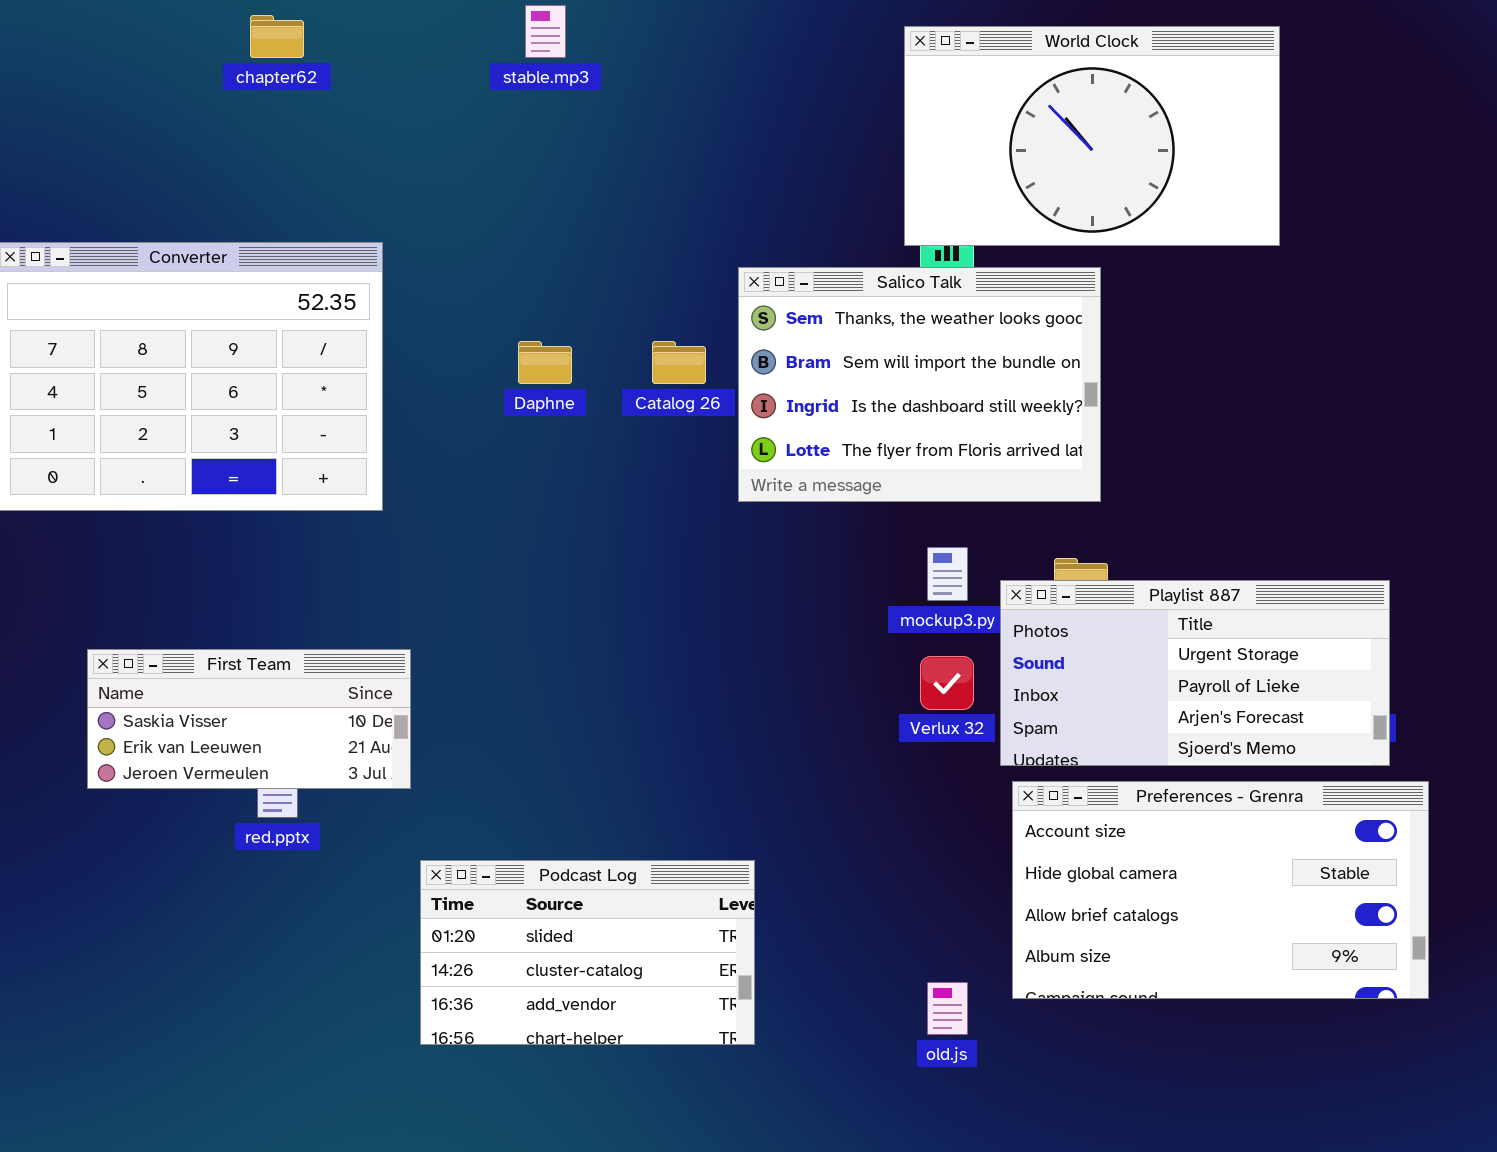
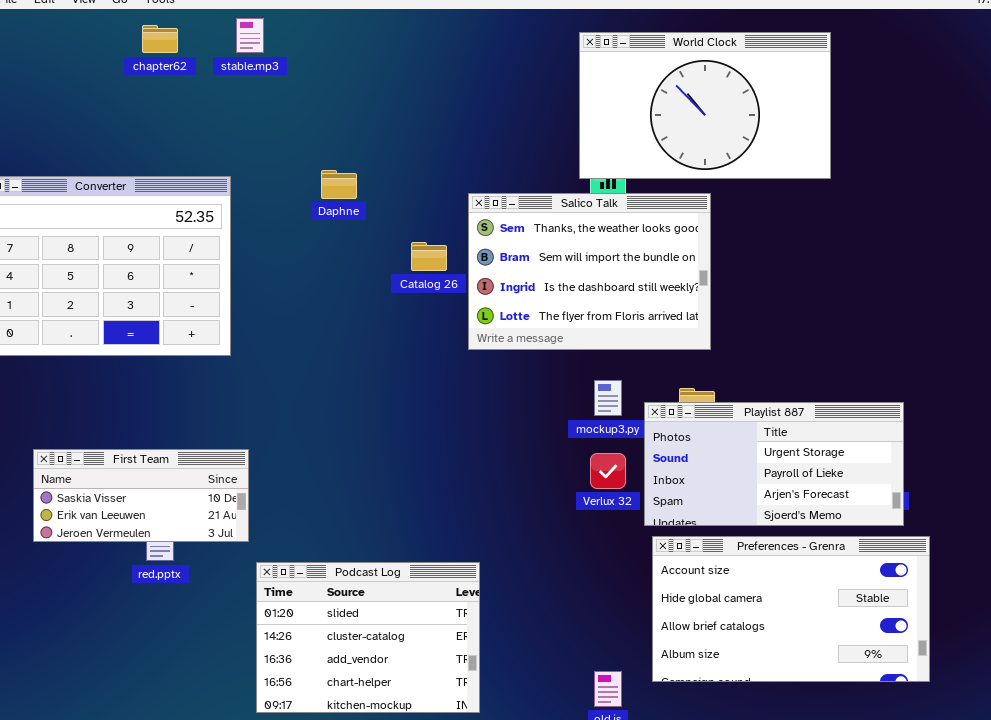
stable.mp3: [525,5,566,58] -> [236,18,264,53], moved
Daphne: [518,341,572,384] -> [321,170,357,199], moved
Podcast Log: [420,860,755,1045] -> [256,562,480,713], resized

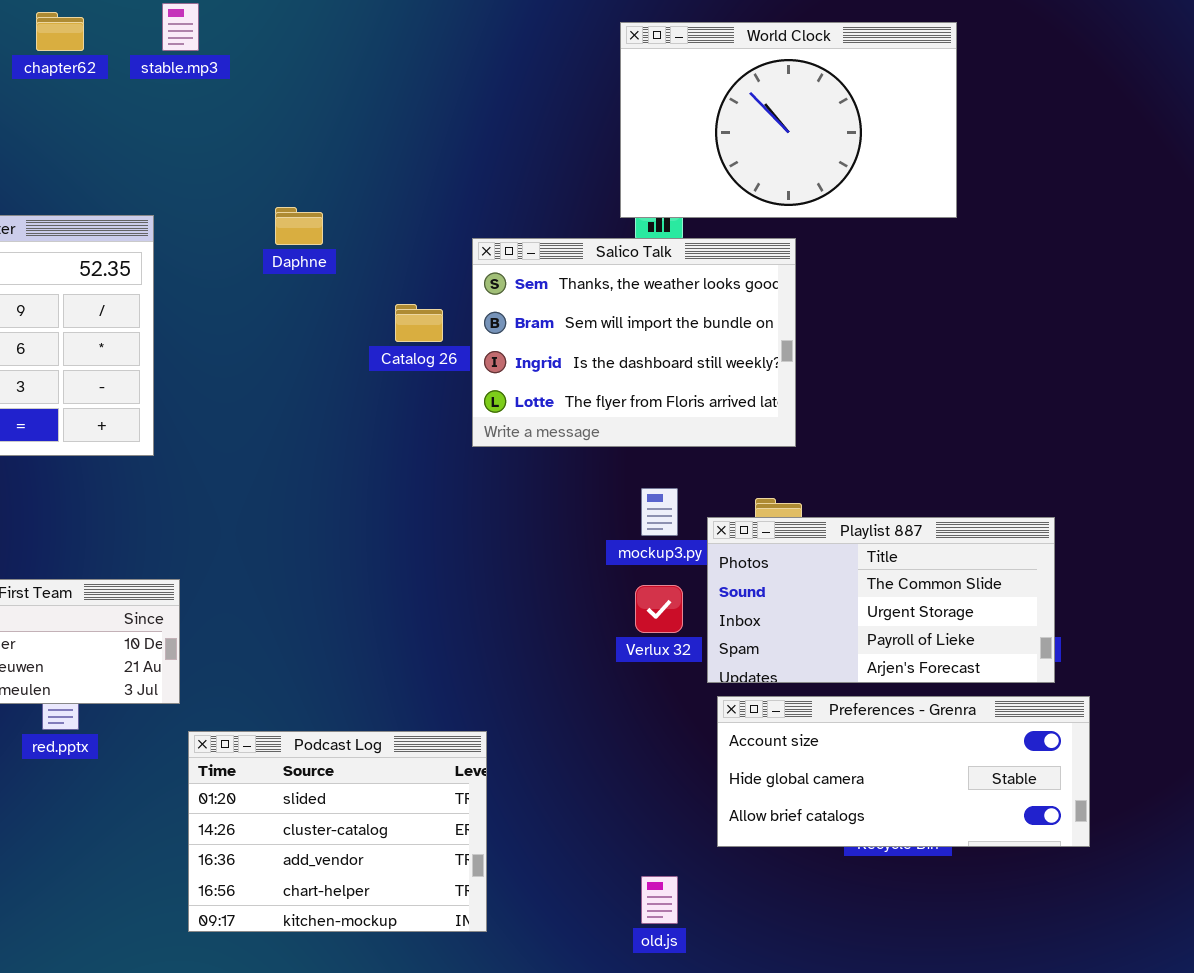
Playlist 887: [644,402,904,526] -> [707,517,1055,683], scrolled up 1 row
Preferences - Grenra: [652,536,930,682] -> [717,696,1090,847], resized

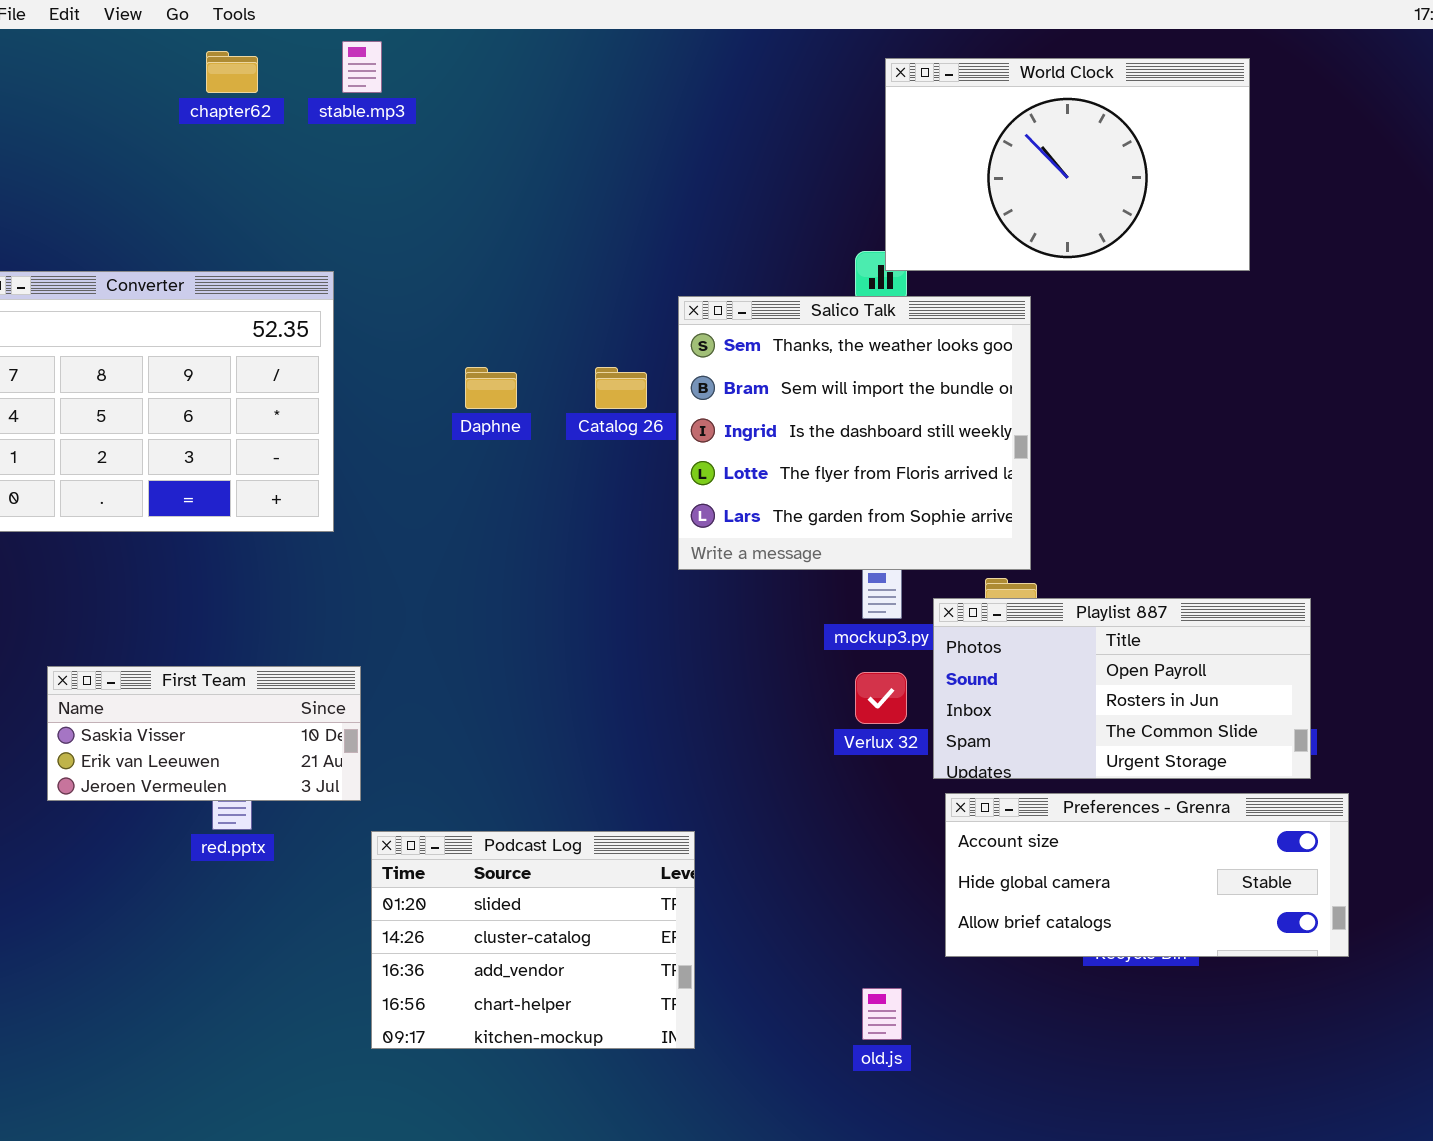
World Clock: [620,22,957,218] -> [885,58,1250,271], moved
Daphne: [275,207,323,245] -> [465,367,517,409], moved
Salico Talk: [472,238,796,447] -> [678,296,1031,570], resized
Playlist 887: [707,517,1055,683] -> [933,598,1311,779], scrolled up 2 rows

